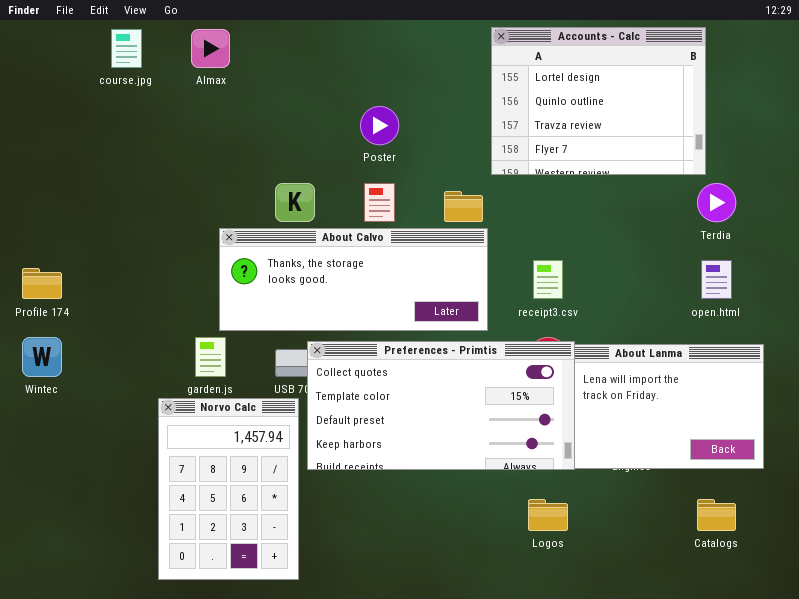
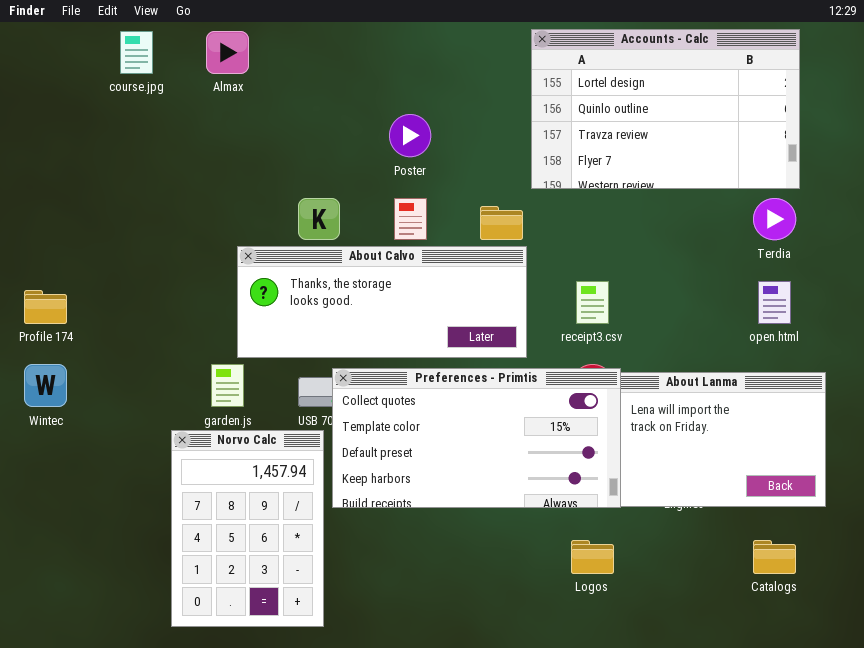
Accounts - Calc: [491,27,706,175] -> [531,29,800,189], resized

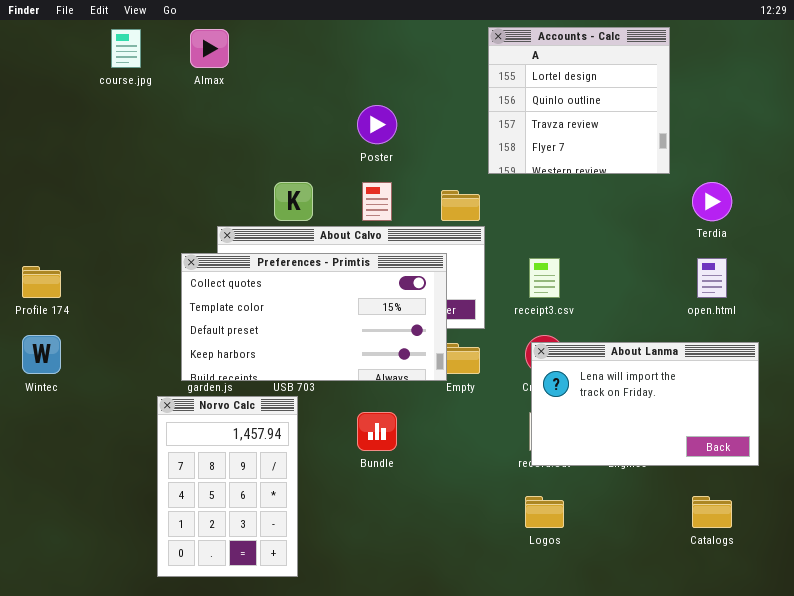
Accounts - Calc: [531,29,800,189] -> [488,27,670,174], resized
Preferences - Primtis: [332,368,621,508] -> [181,253,447,381], moved

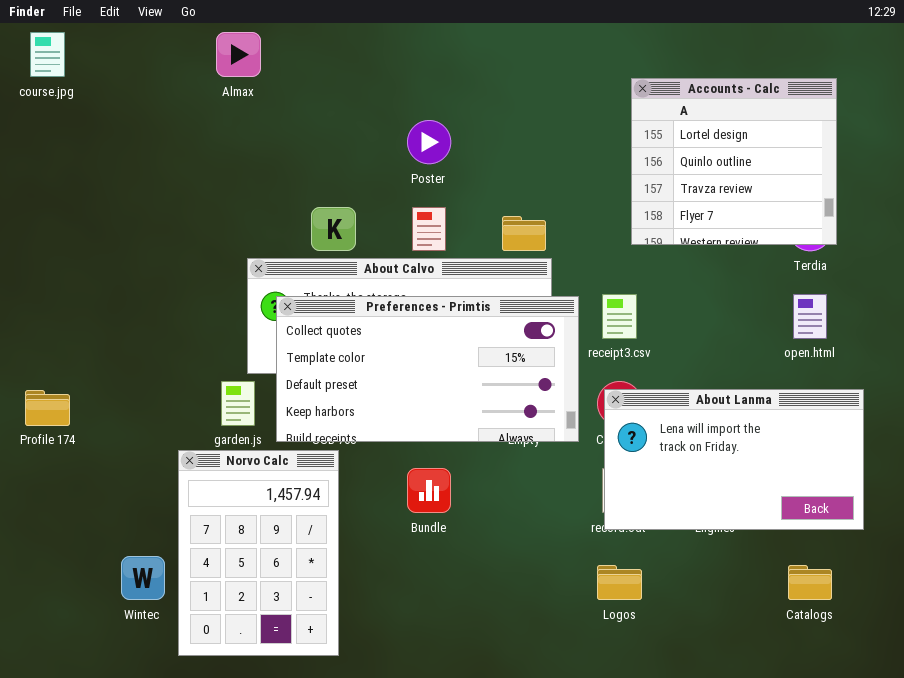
Accounts - Calc: [488,27,670,174] -> [631,78,837,245], moved
course.jpg: [111,29,141,68] -> [30,32,65,77], moved
Preferences - Primtis: [181,253,447,381] -> [276,296,579,442], moved
Profile 174: [22,266,61,298] -> [25,390,70,426], moved
Wintec: [22,335,61,374] -> [121,556,165,600], moved

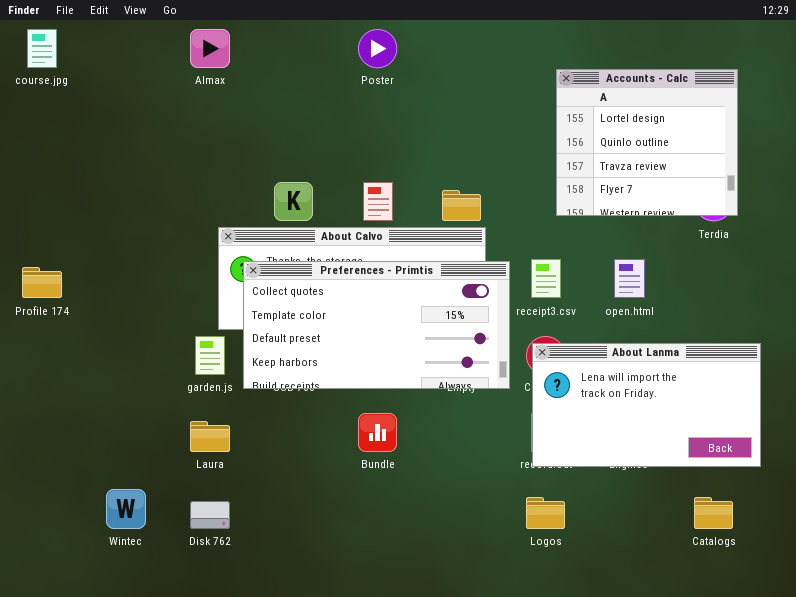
Poster: [407,120,451,164] -> [358,29,397,68], moved
open.html: [793,294,827,339] -> [614,259,645,298], moved
Profile 174: [25,390,70,426] -> [22,267,62,298], moved
Norvo Calc: [178,450,339,656] -> none, closed

